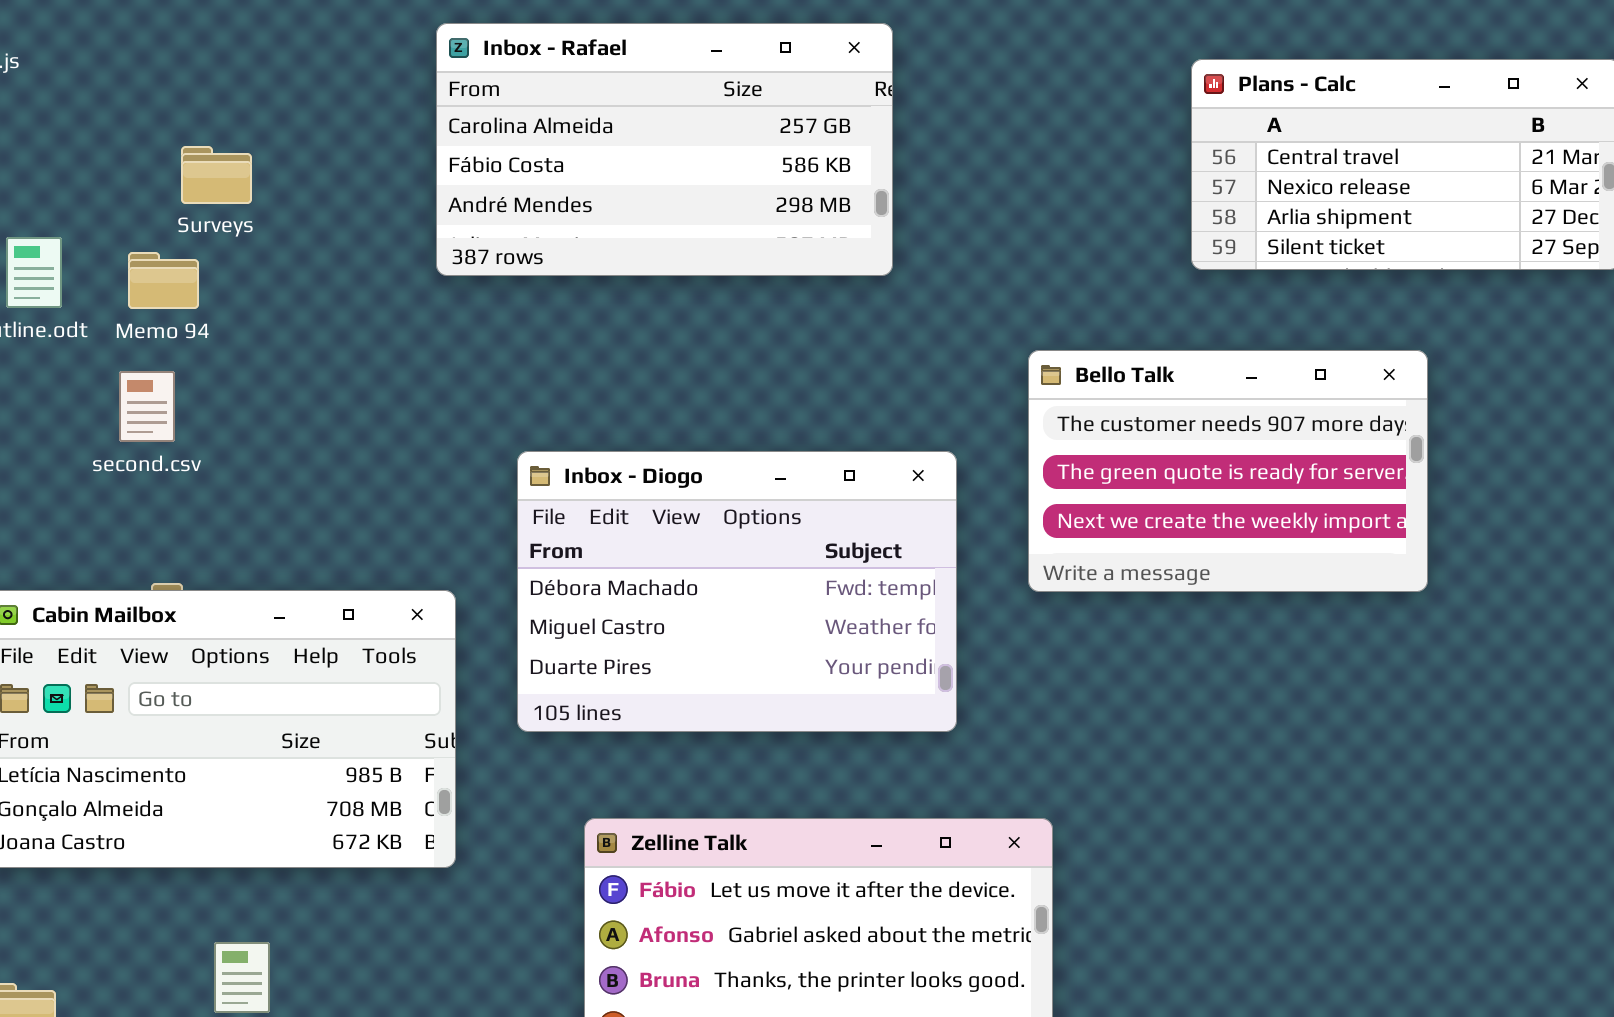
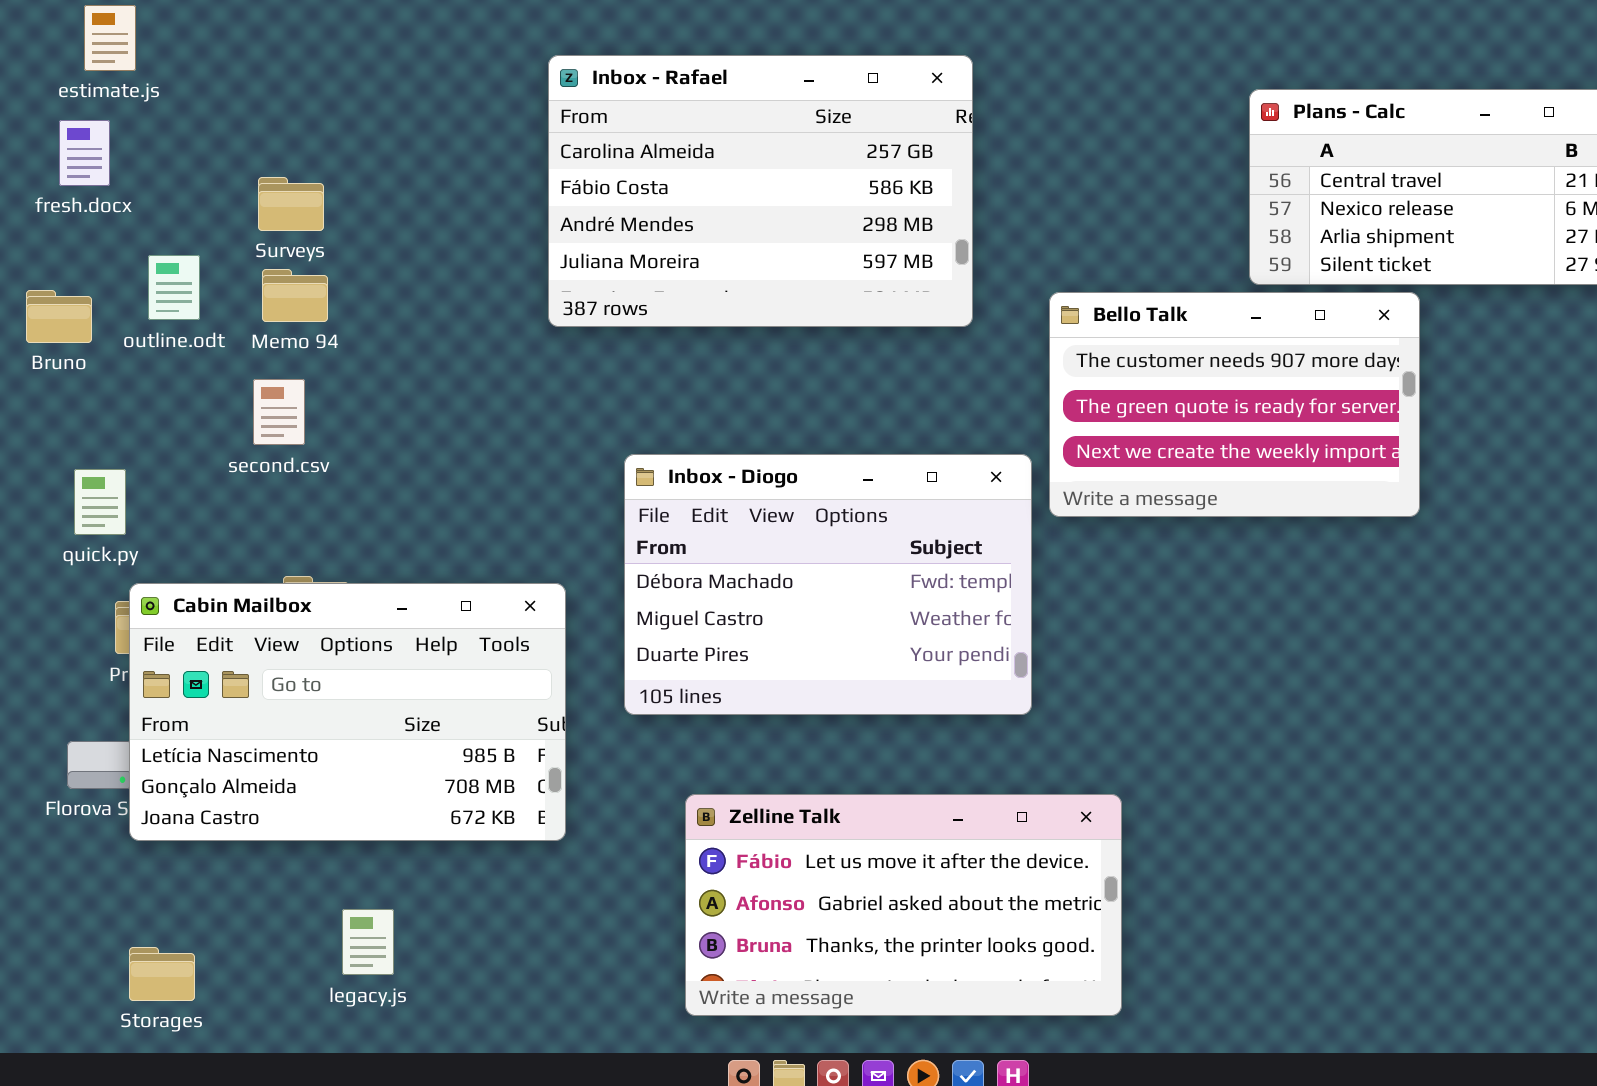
Inbox - Rafael: [436,23,893,276] -> [548,55,973,327], resized
Surveys: [181,146,252,204] -> [258,177,324,231], moved
Bello Talk: [1028,350,1428,592] -> [1049,292,1420,517], moved

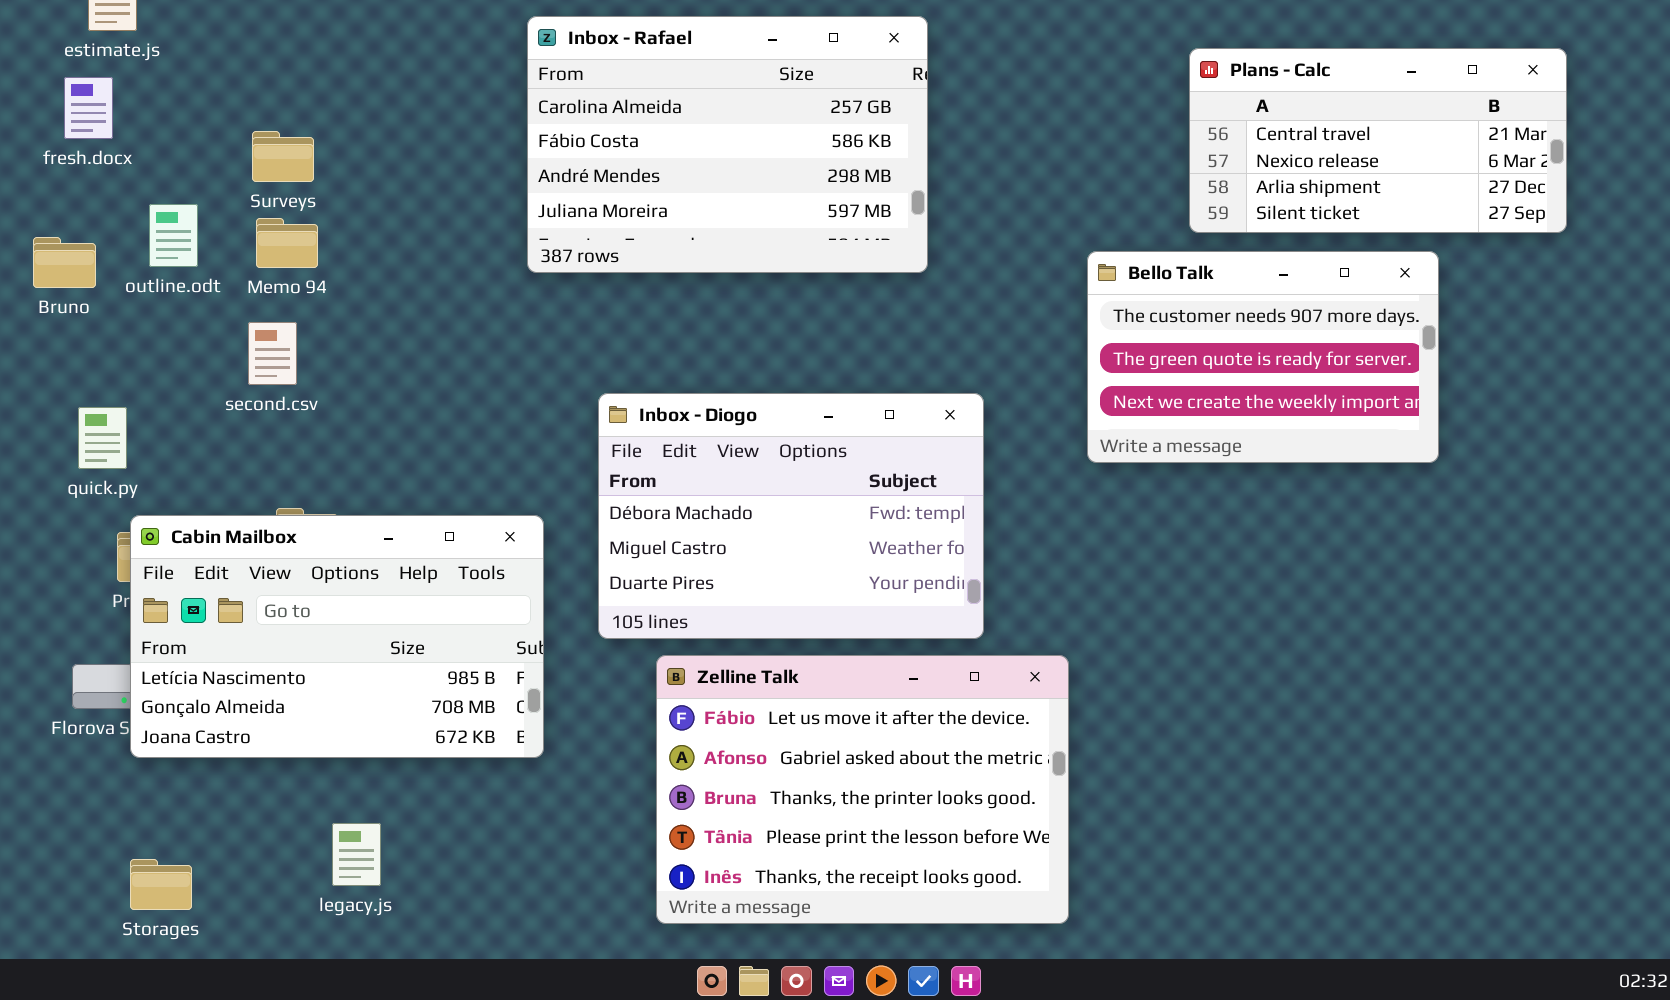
Bello Talk: [1049,292,1420,517] -> [1087,251,1439,463], moved
Zelline Talk: [685,794,1122,1016] -> [656,655,1069,924], resized

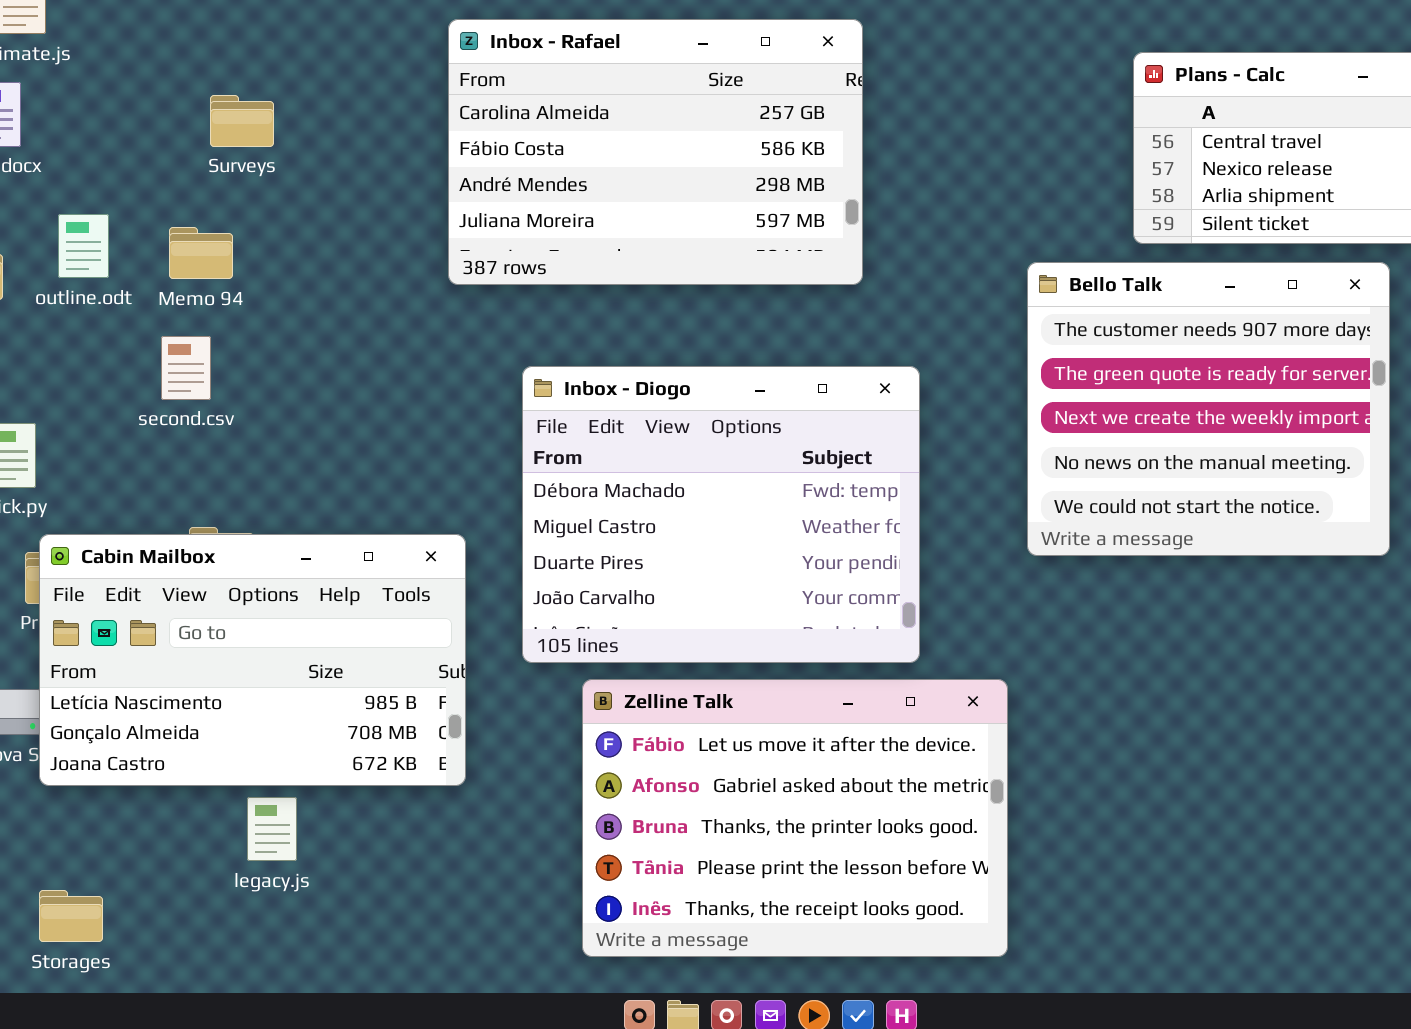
Surveys: [252,131,314,182] -> [210,95,274,147], moved
Bello Talk: [1087,251,1439,463] -> [1027,262,1390,556], resized
Inbox - Diogo: [598,393,984,639] -> [522,366,920,663], resized
legacy.js: [332,823,381,886] -> [247,797,297,861], moved

